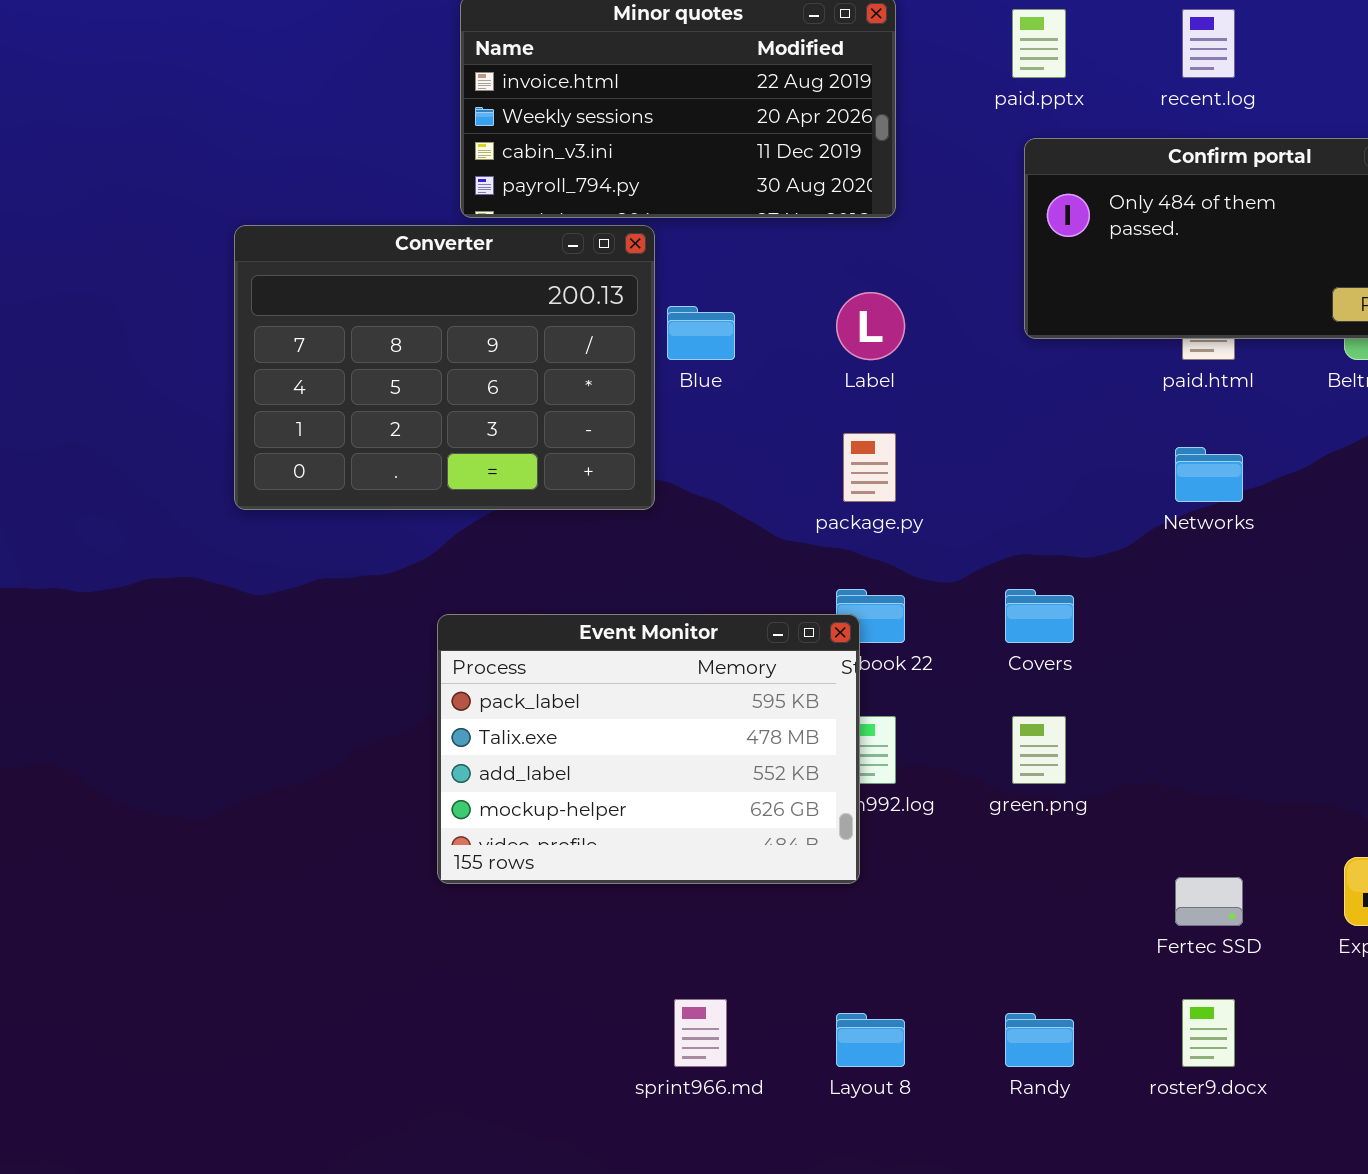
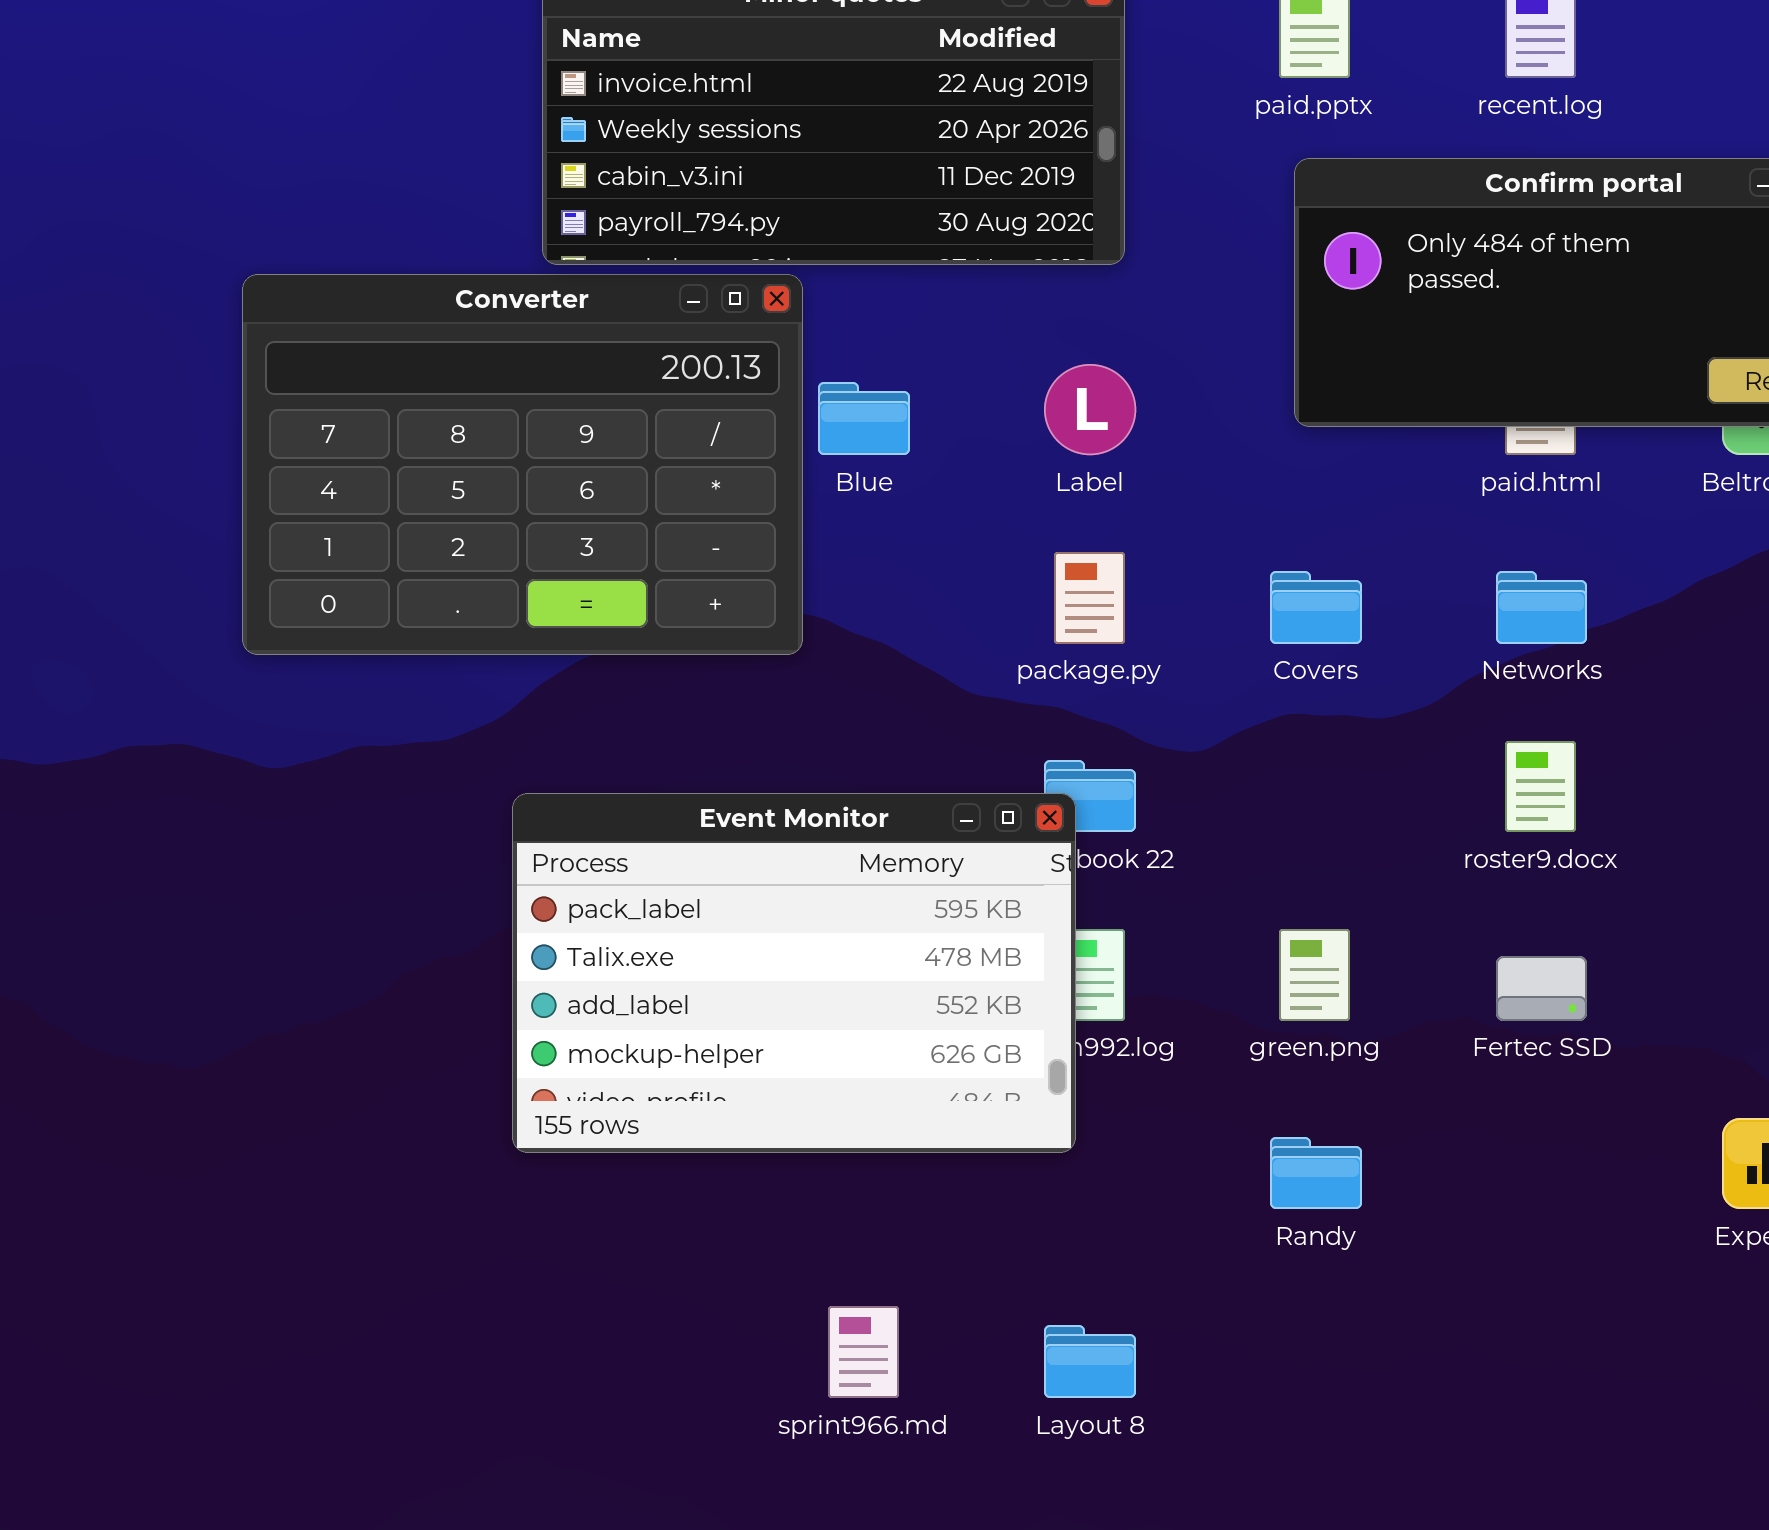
Covers: [1005,589,1074,643] -> [1270,571,1362,644], moved
Fertec SSD: [1175,877,1243,926] -> [1496,956,1587,1021], moved
roster9.docx: [1182,999,1235,1067] -> [1505,741,1576,832], moved
Randy: [1005,1013,1074,1067] -> [1270,1137,1362,1209], moved

